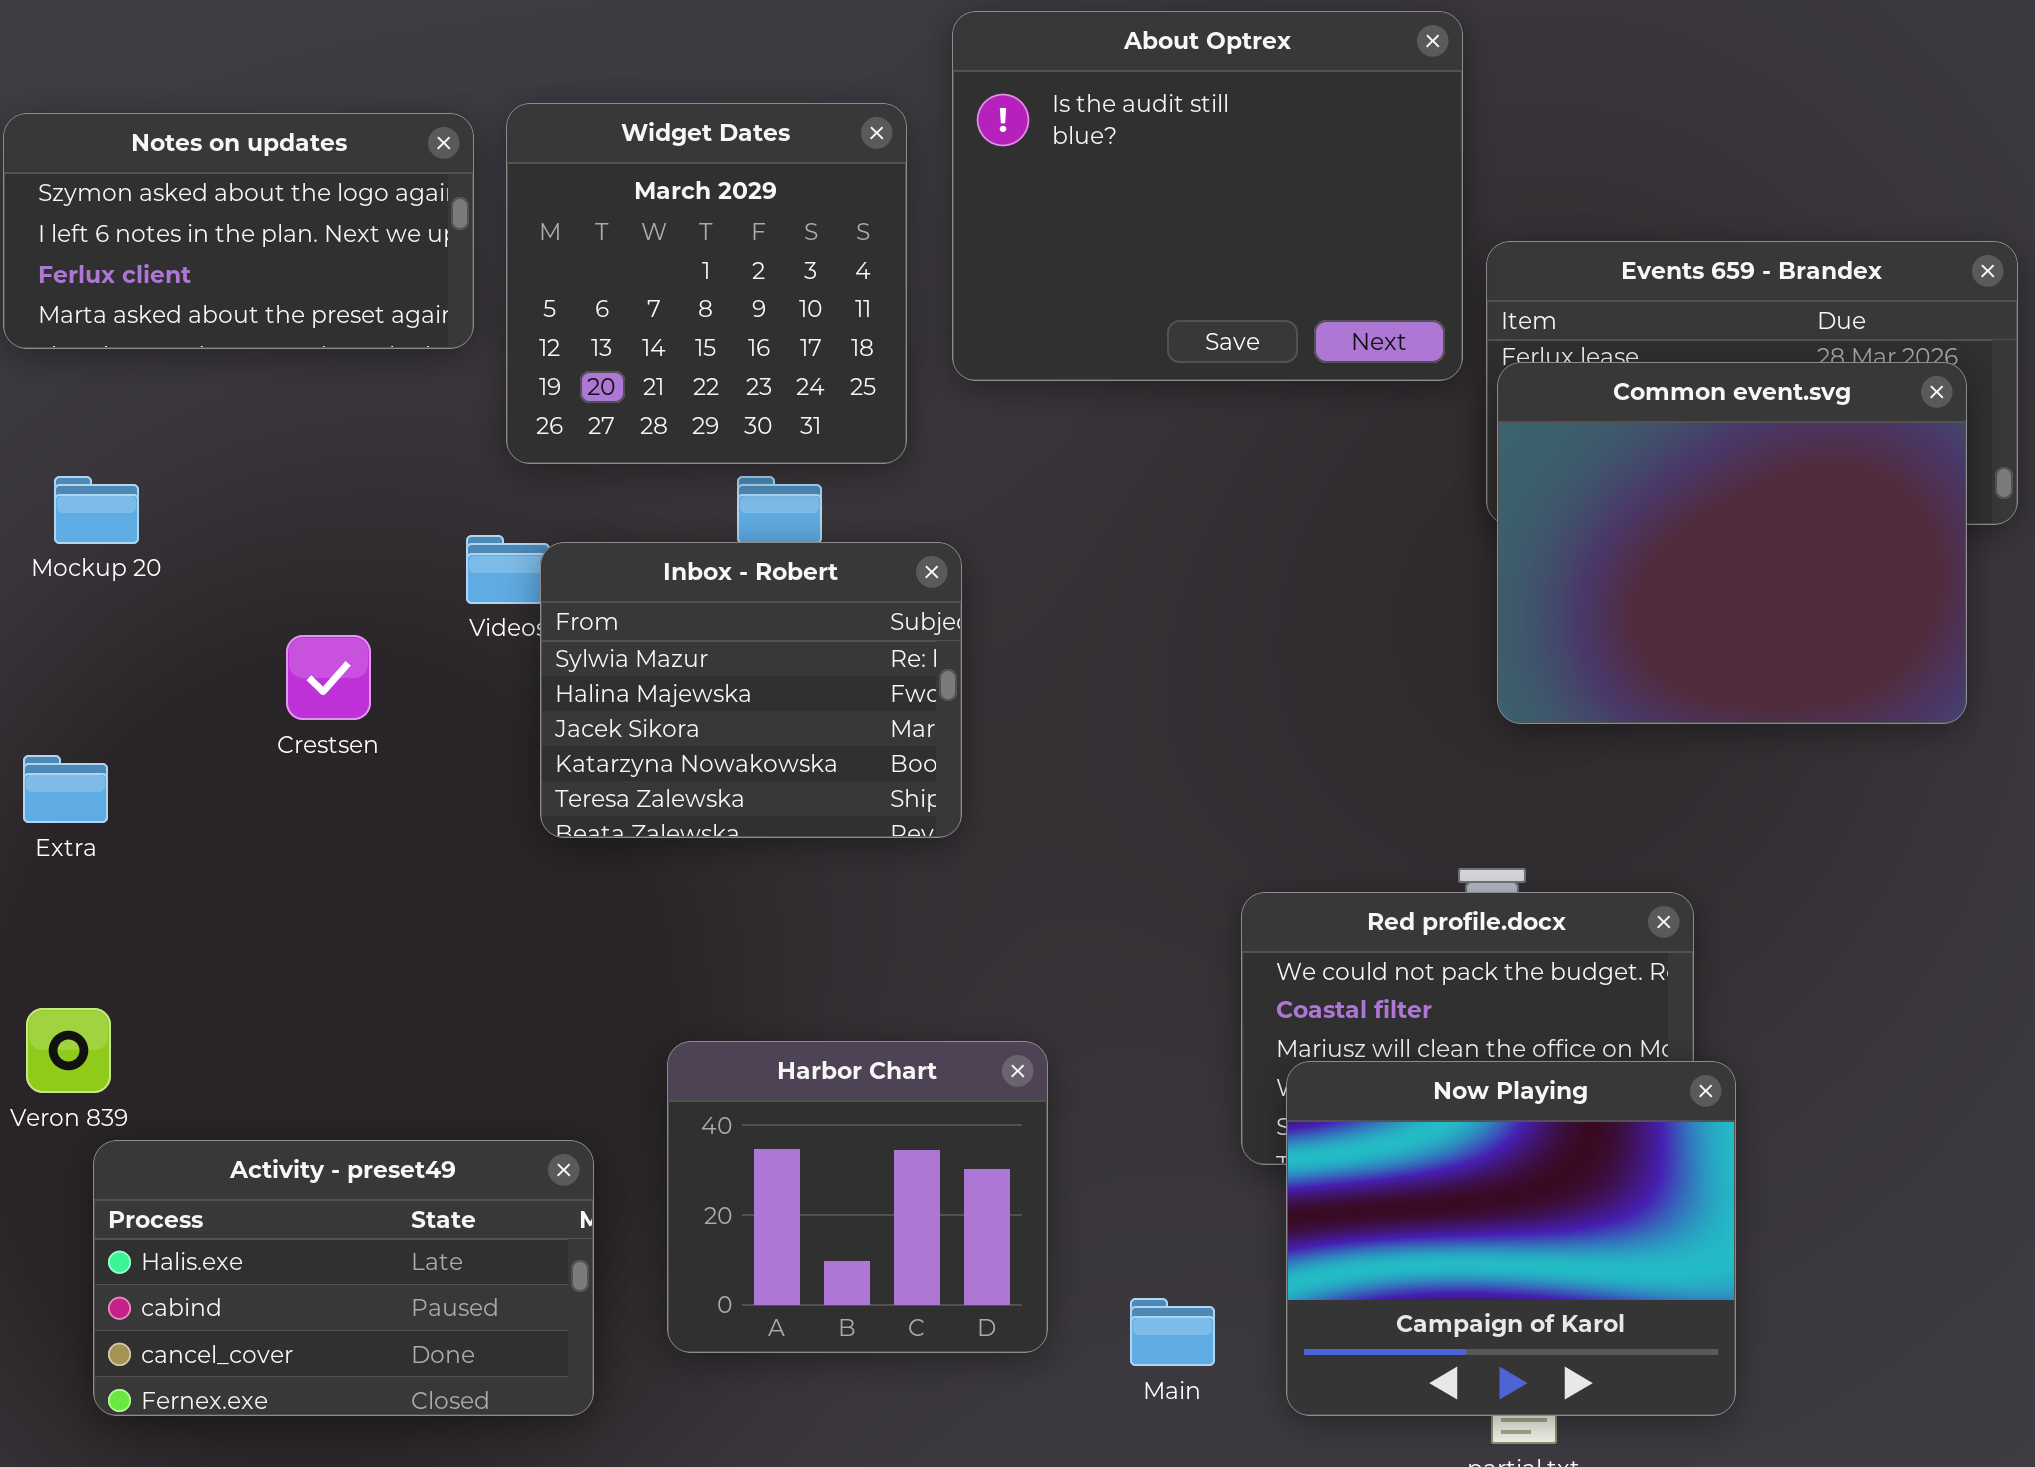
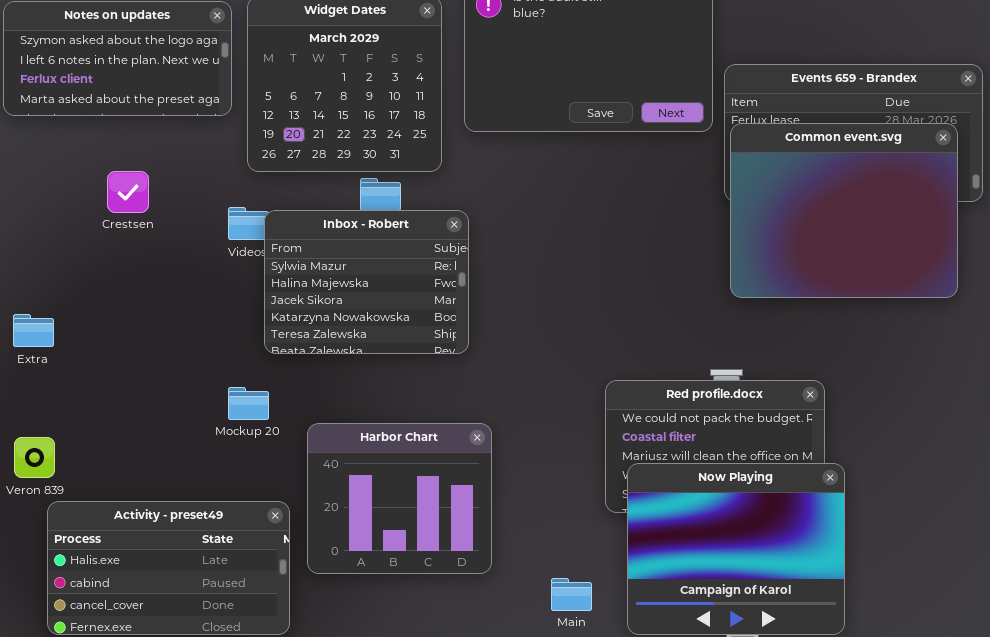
Mockup 20: [54,476,139,544] -> [228,387,269,420], moved
Crestsen: [286,635,371,720] -> [107,171,149,213], moved
Harbor Chart: [667,1041,1048,1353] -> [307,423,492,574], moved

